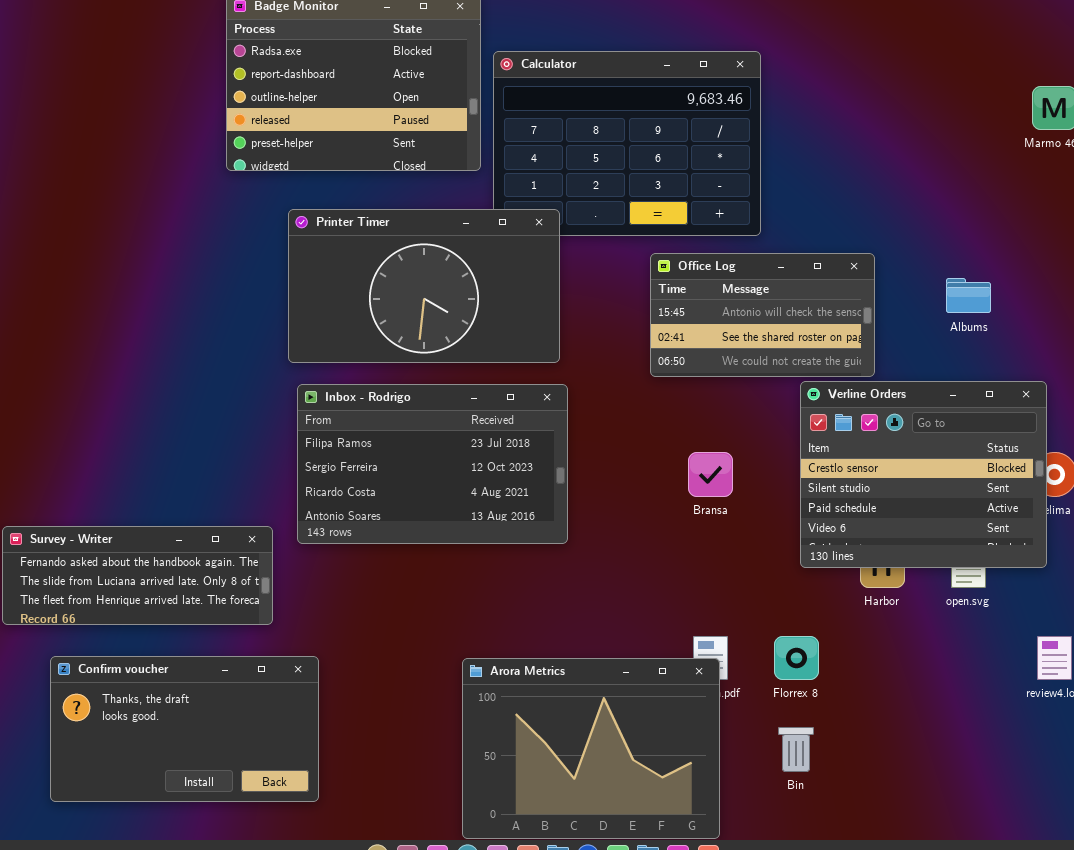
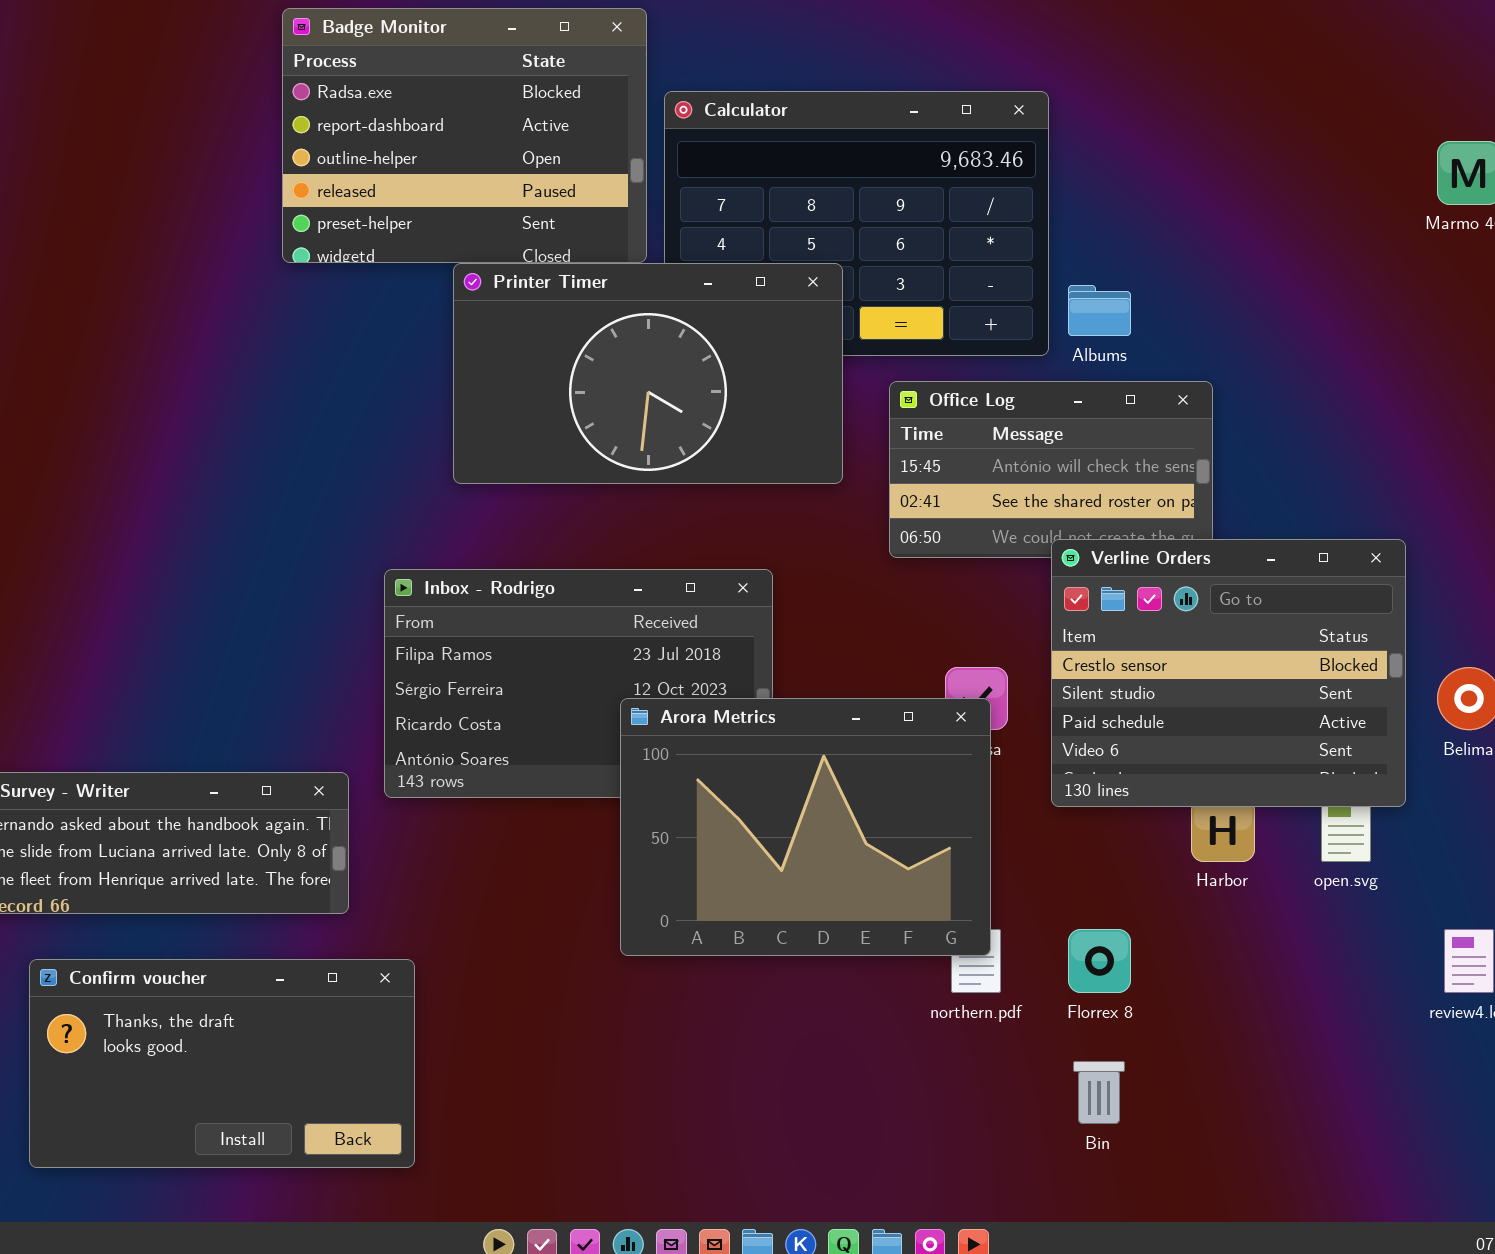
Printer Timer: [288,209,560,363] -> [453,263,843,484], moved
Albums: [946,278,991,313] -> [1068,285,1131,336], moved
Verline Orders: [800,381,1047,568] -> [1051,539,1406,807], moved
Arora Metrics: [462,658,720,839] -> [620,698,991,956], moved

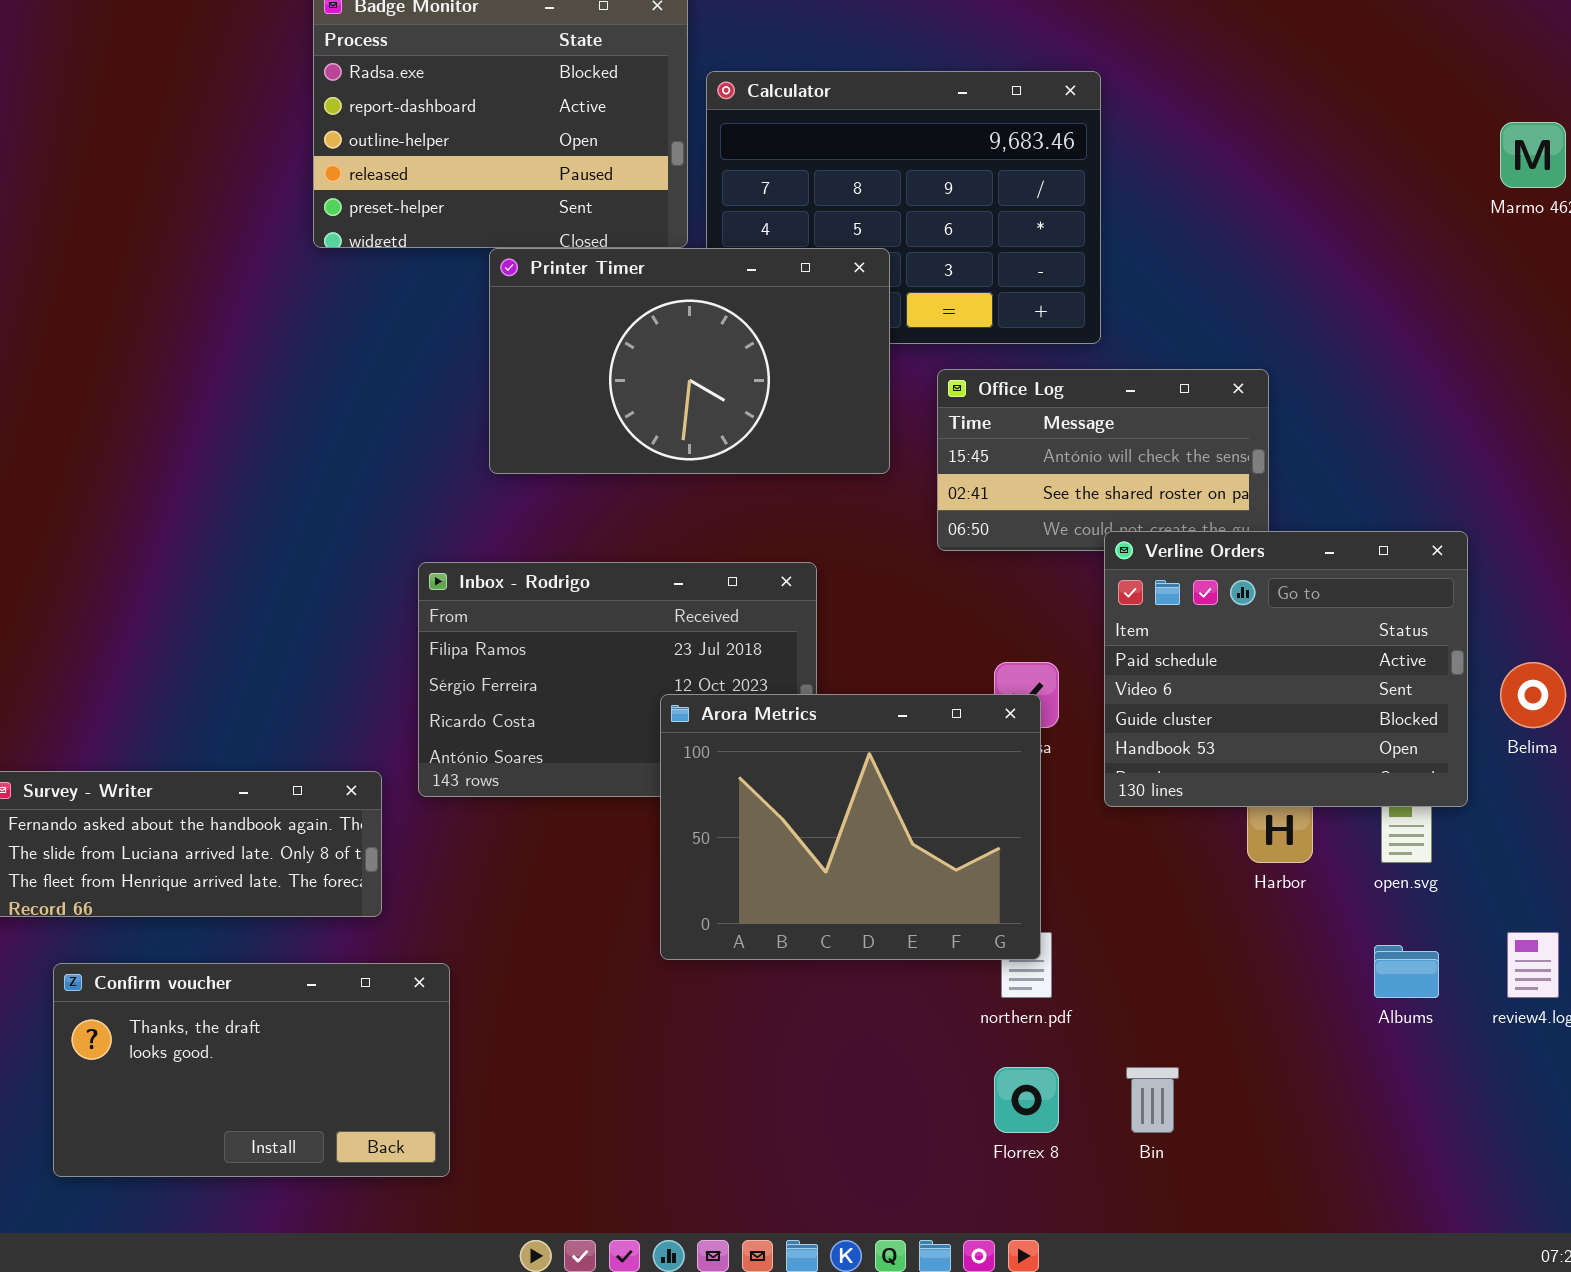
Albums: [1068,285,1131,336] -> [1374,945,1439,998], moved
Verline Orders: [1051,539,1406,807] -> [1104,531,1468,807], scrolled down 2 rows
Florrex 8: [1068,929,1131,993] -> [994,1067,1059,1133], moved

